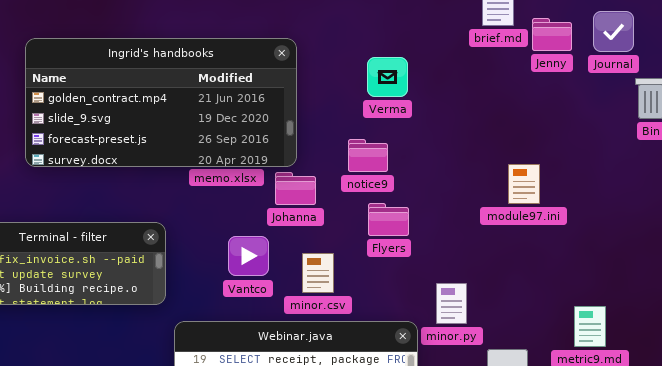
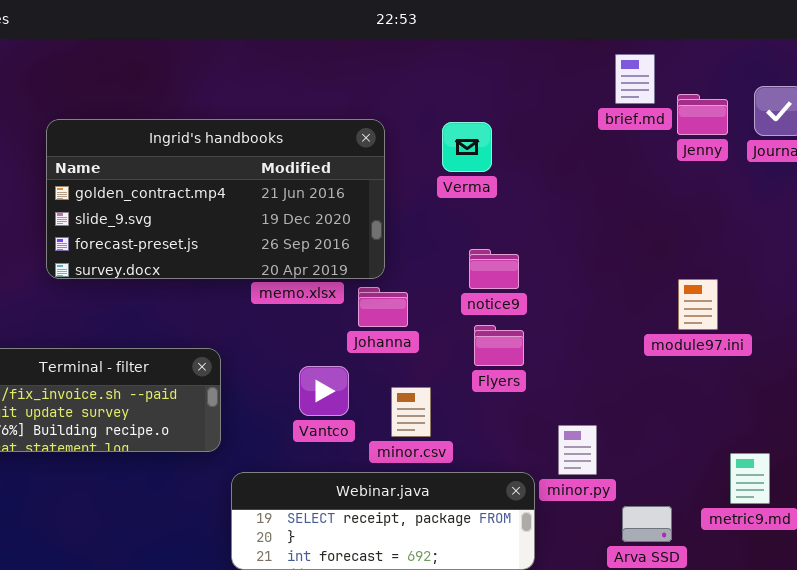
Verma: [367,57,408,97] -> [442,122,492,172], moved
notice9: [348,139,388,172] -> [469,249,519,289], moved
module97.ini: [508,164,540,204] -> [678,279,718,330], moved

